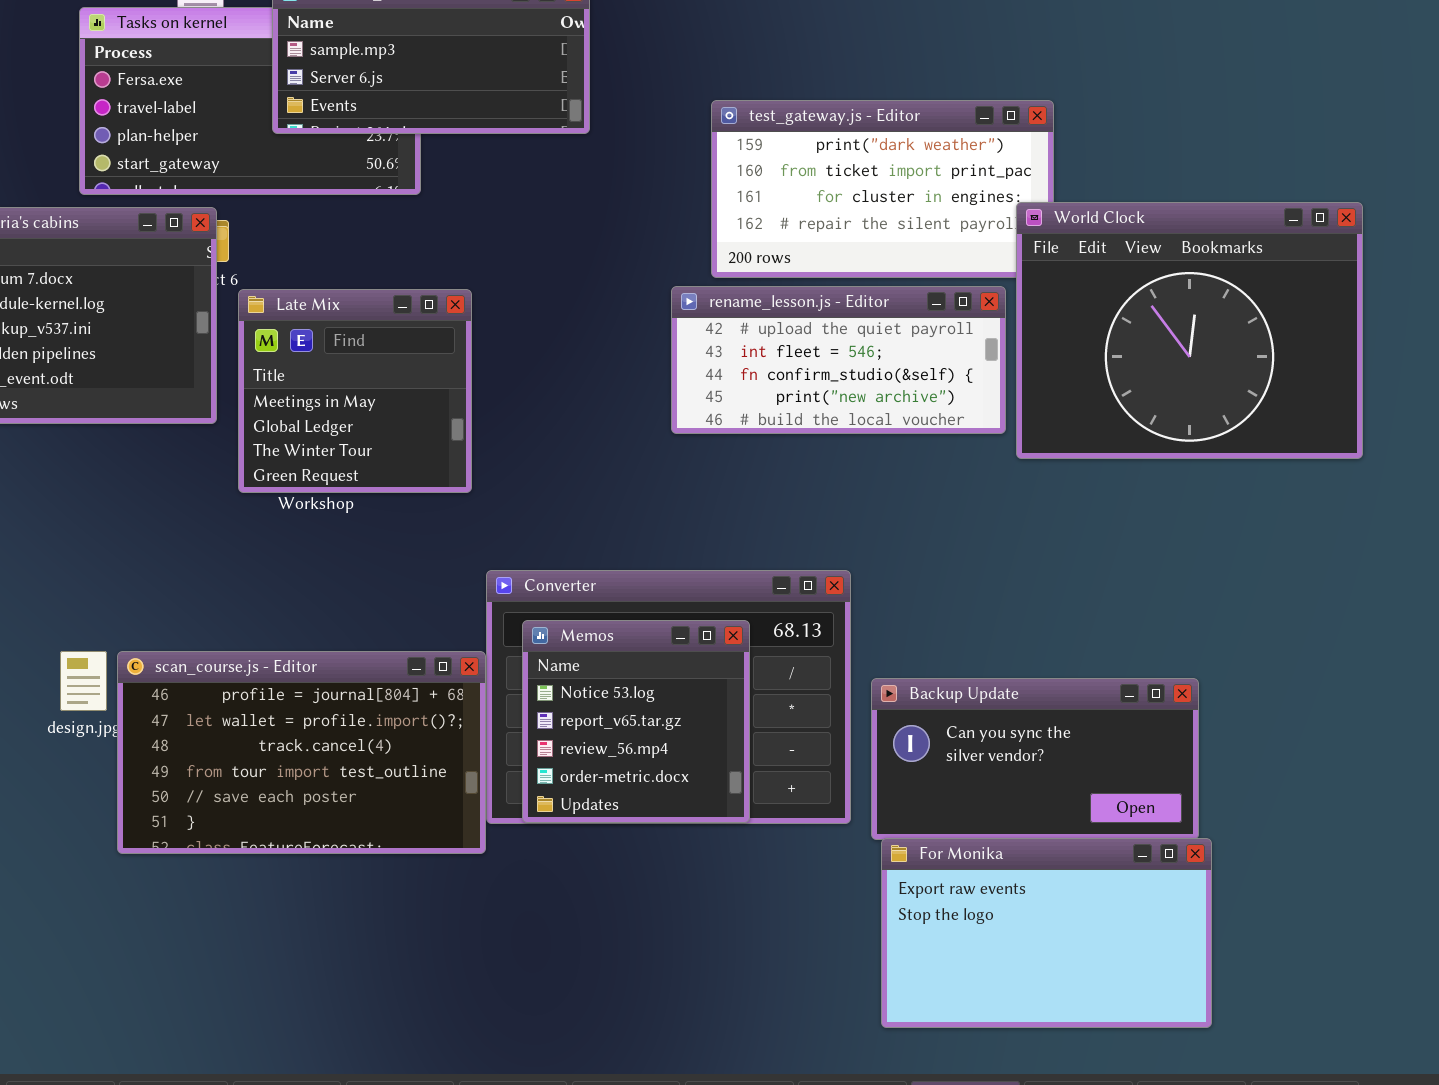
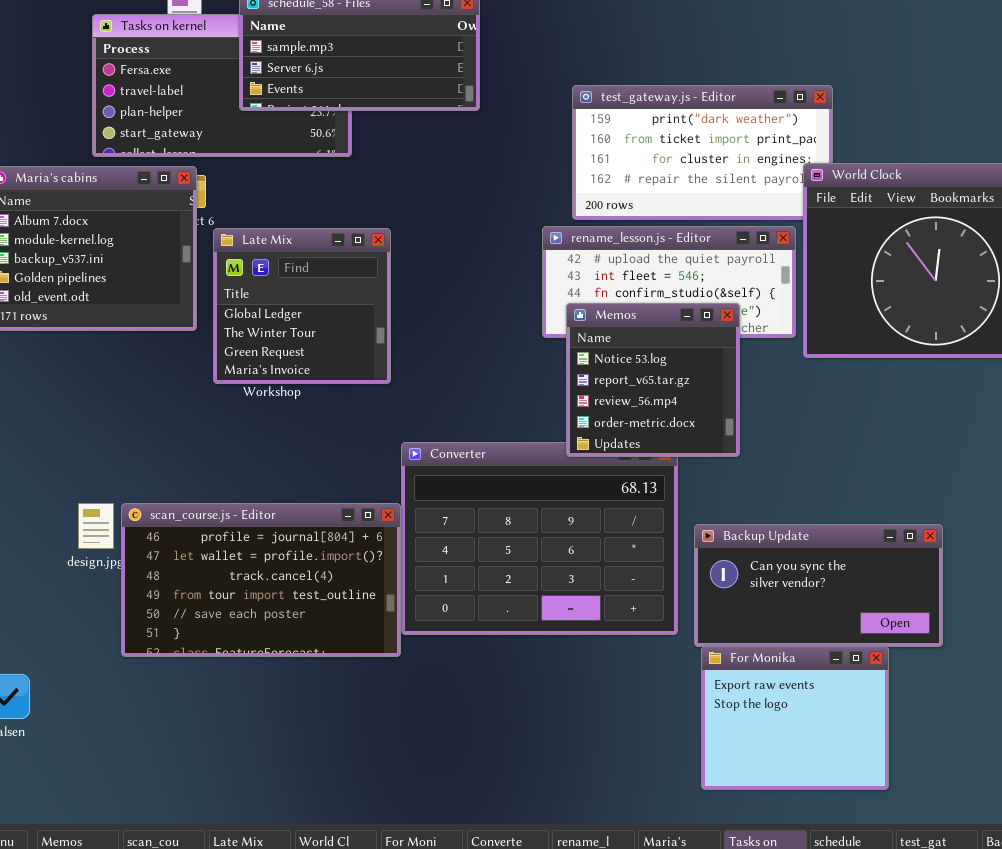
Late Mix: [238,289,472,493] -> [213,228,391,384], scrolled down 1 row
Memos: [522,620,750,823] -> [566,303,740,457], moved
For Monika: [881,838,1212,1028] -> [701,646,889,790], resized

